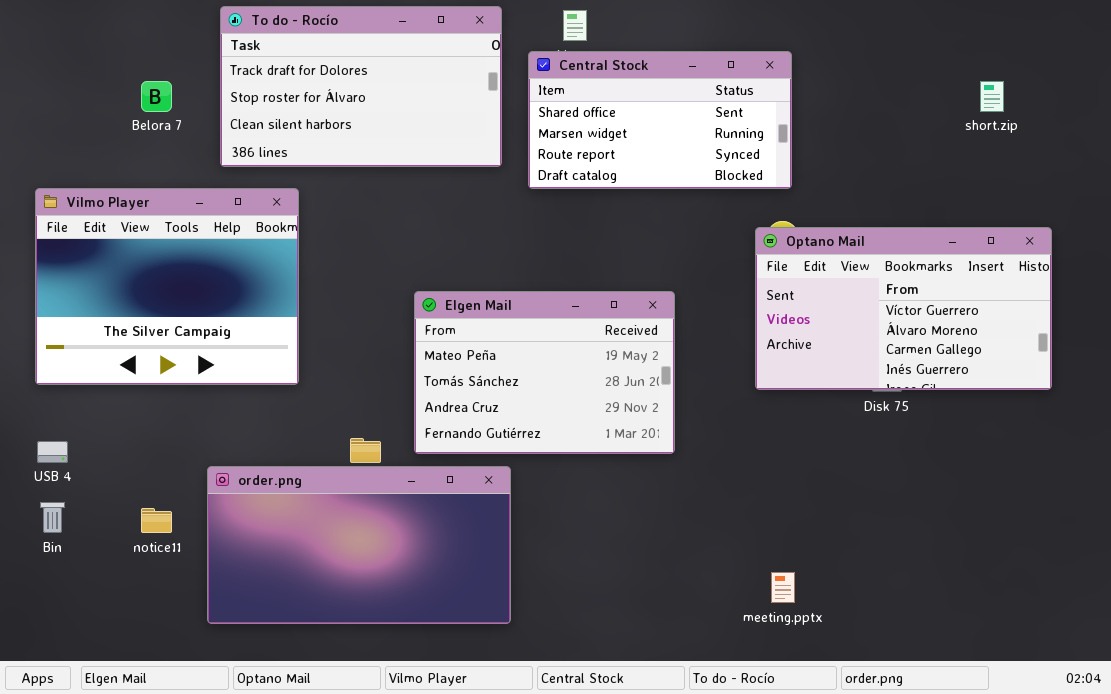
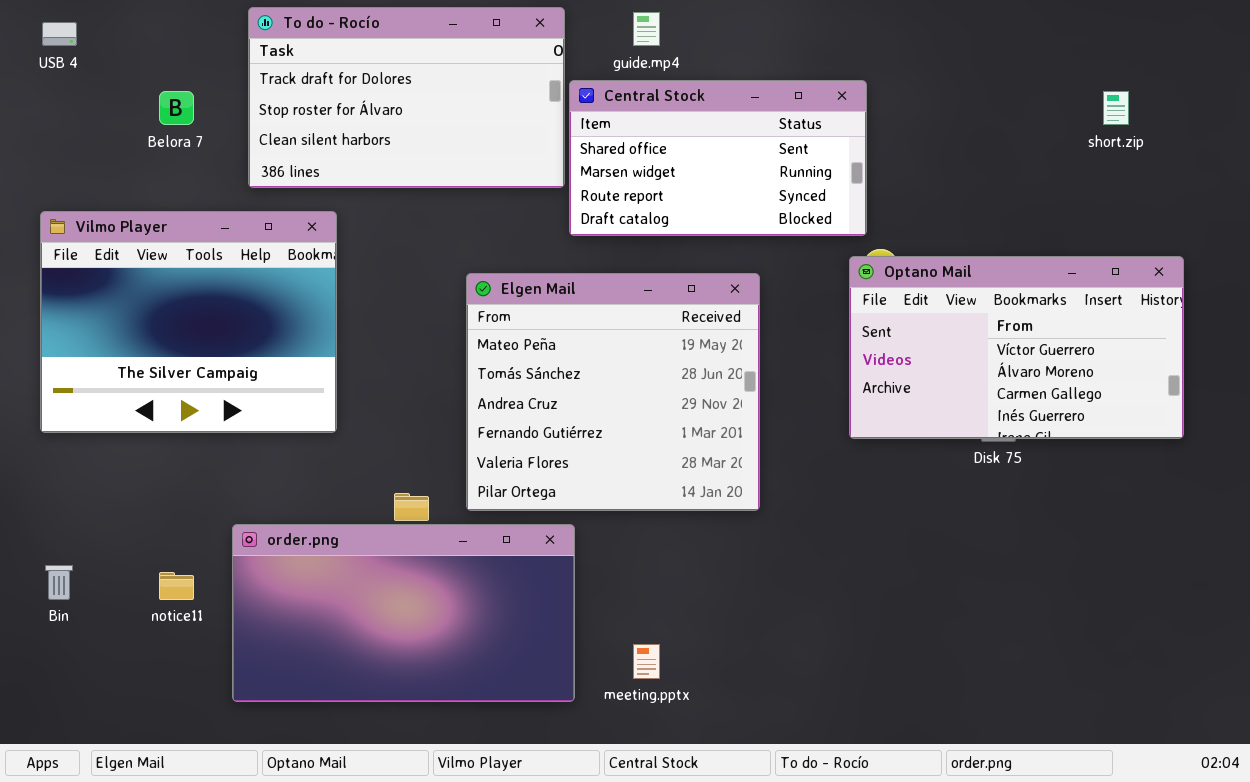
Central Stock: [528,51,792,189] -> [569,80,867,236], moved
Elgen Mail: [414,291,675,454] -> [466,273,760,511], resized
USB 4: [37,441,68,463] -> [42,22,77,46], moved
meeting.pptx: [771,572,795,603] -> [633,644,660,679], moved

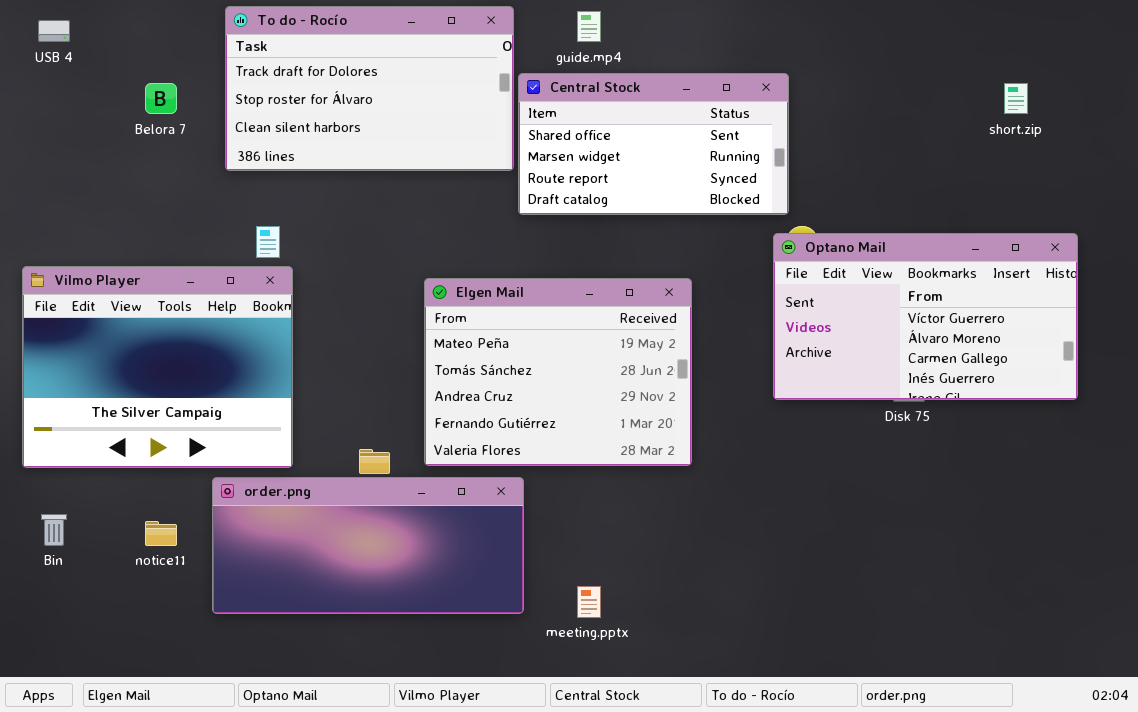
Vilmo Player: [40,211,337,433] -> [22,266,293,468], moved
Elgen Mail: [466,273,760,511] -> [424,278,692,466], resized
order.png: [232,524,575,702] -> [212,477,524,614], resized

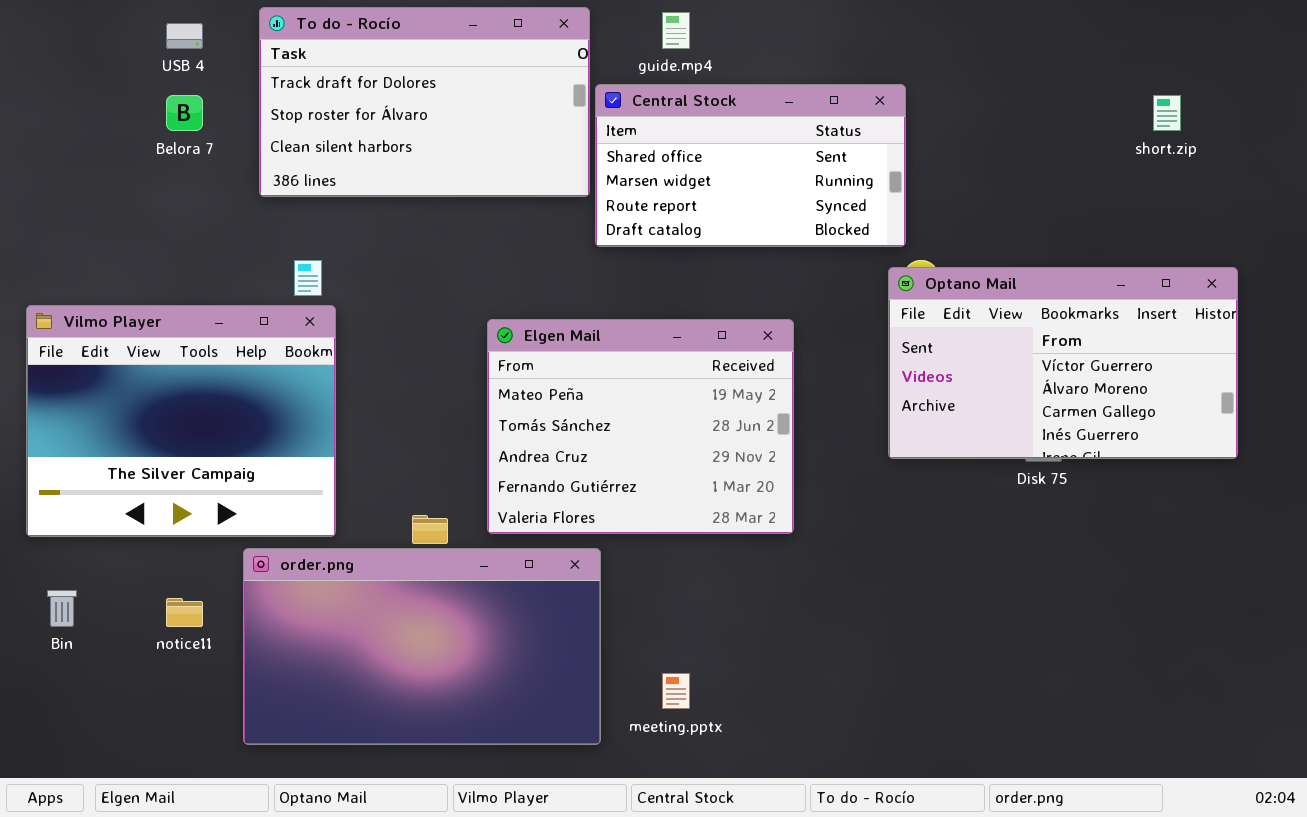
USB 4: [38,20,70,42] -> [166,23,203,49], moved
order.png: [212,477,524,614] -> [243,548,601,745], resized

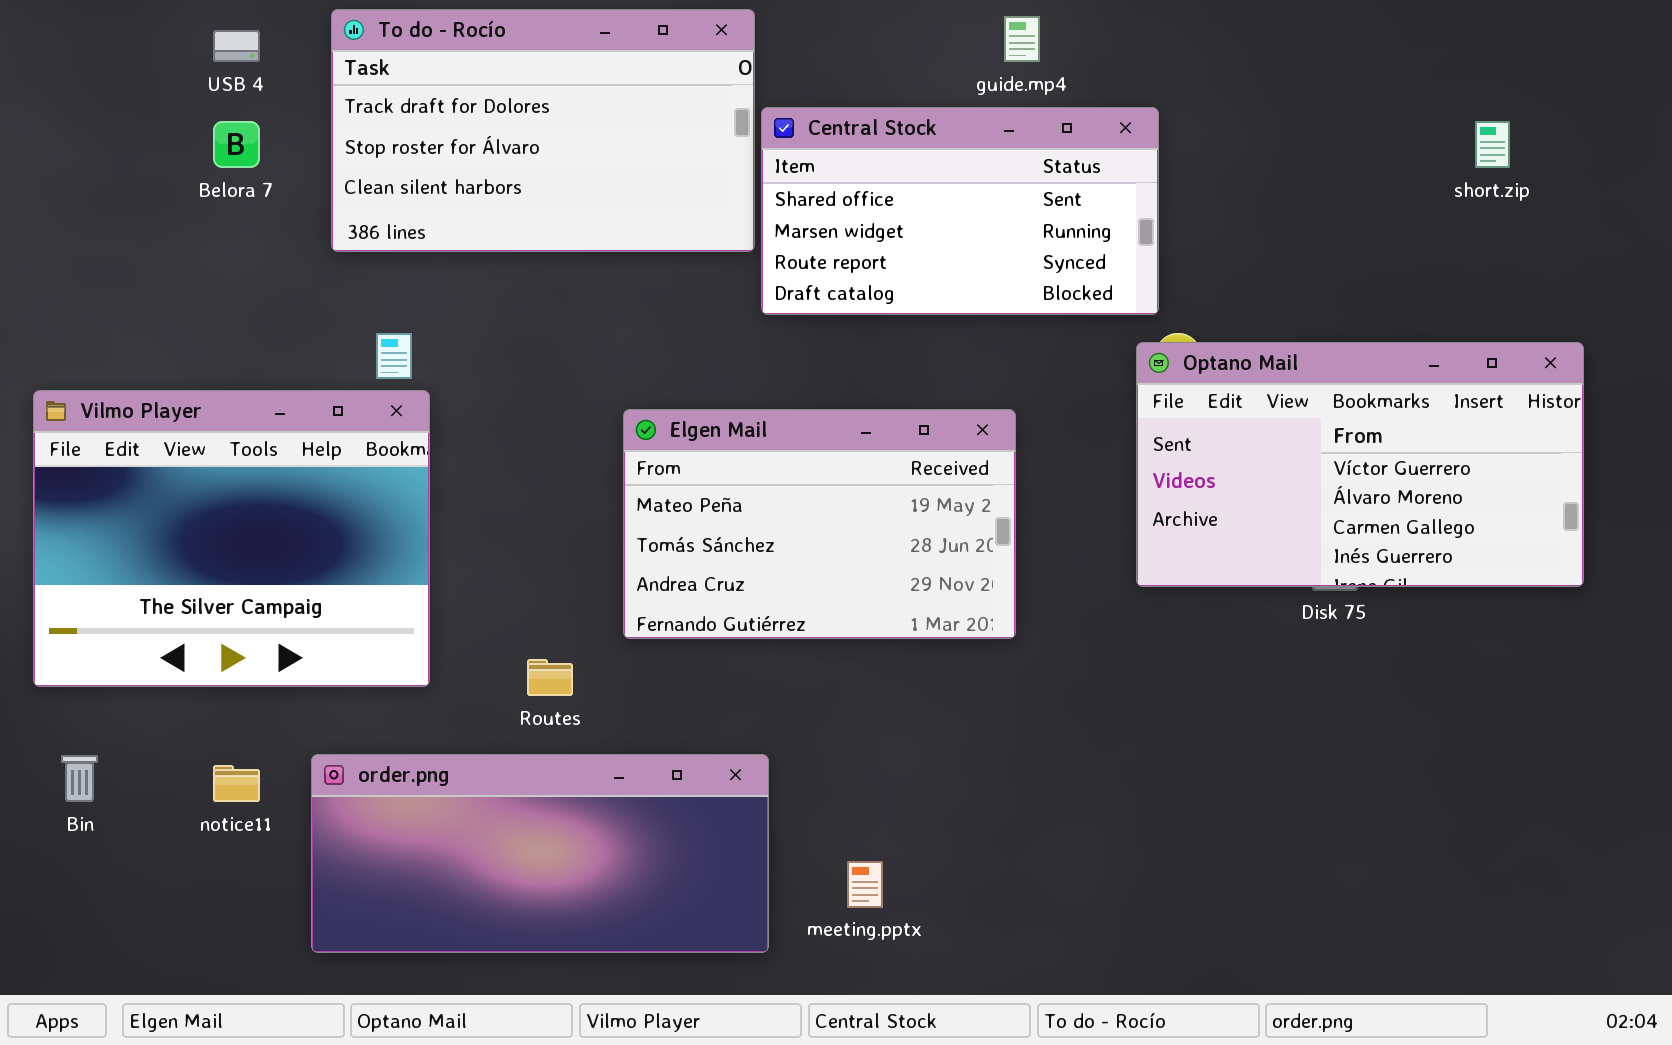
guide.mp4: [662,12,690,49] -> [1004,16,1040,62], moved
Elgen Mail: [487,319,794,534] -> [623,409,1016,639], resized
order.png: [243,548,601,745] -> [311,754,769,953], resized

